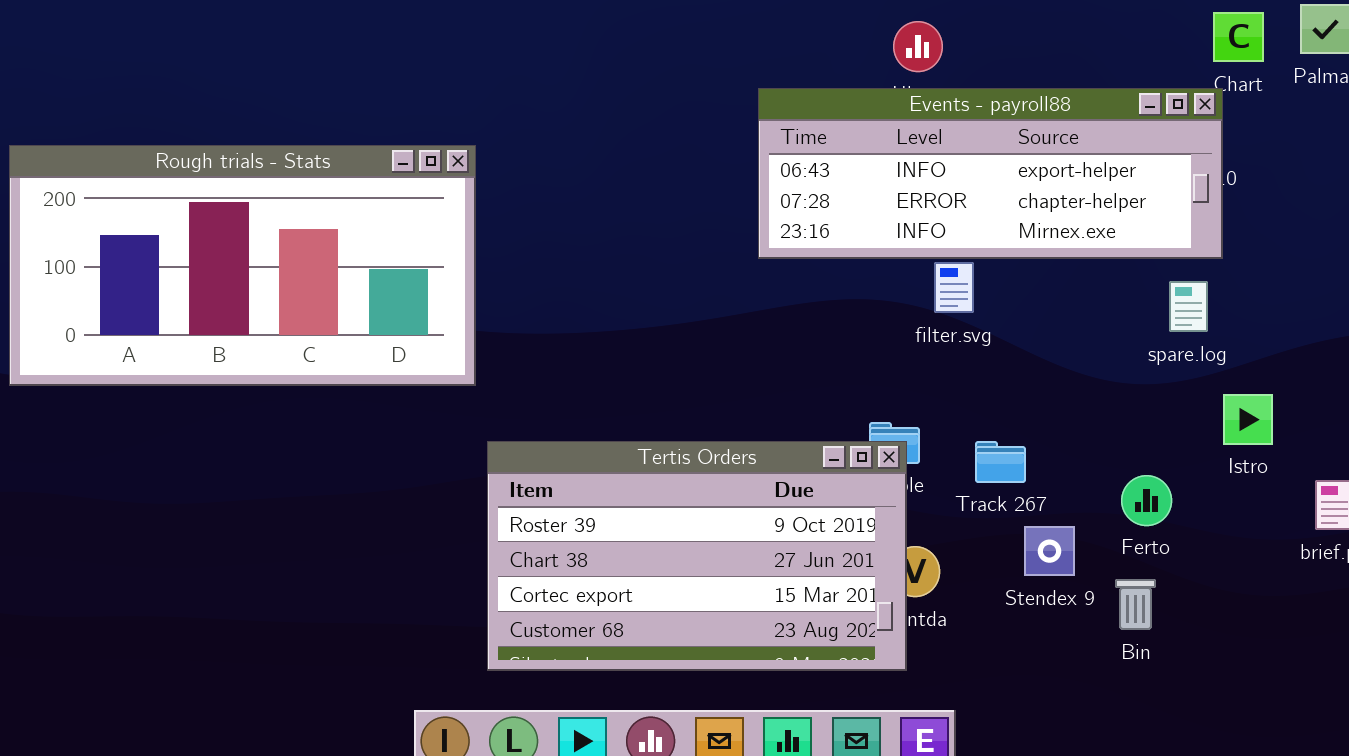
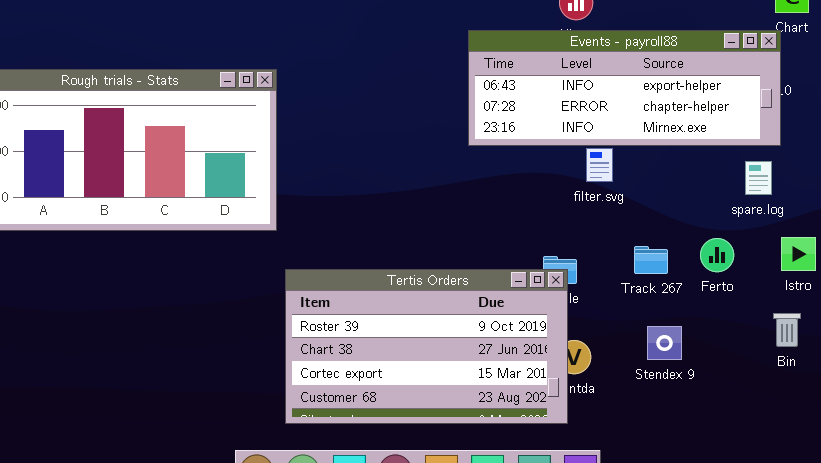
Track 267: [975,441,1026,483] -> [634,246,668,274], moved
Ferto: [1121,475,1172,526] -> [700,238,734,272], moved
Bin: [1115,579,1156,630] -> [773,313,801,347], moved

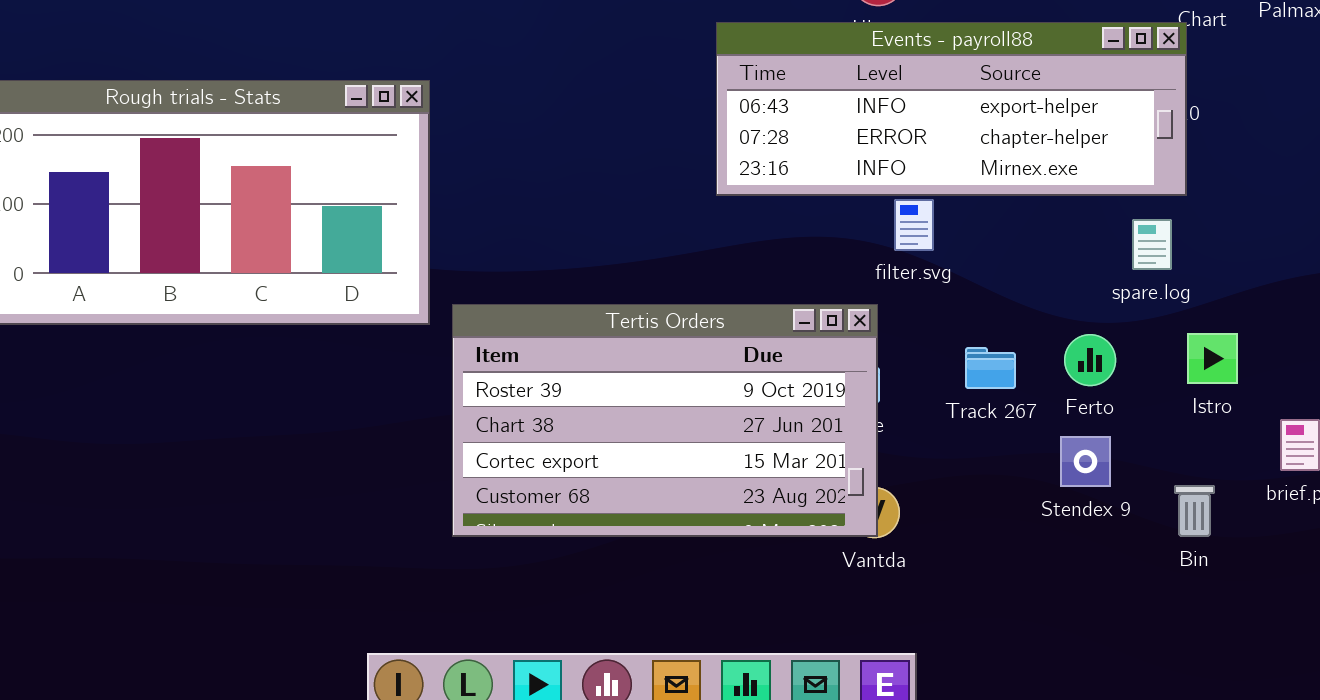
Tertis Orders: [285,269,568,424] -> [452,304,878,537], moved
Bin: [773,313,801,347] -> [1174,485,1215,537], moved
Stendex 9: [647,326,682,360] -> [1060,436,1111,487], moved

